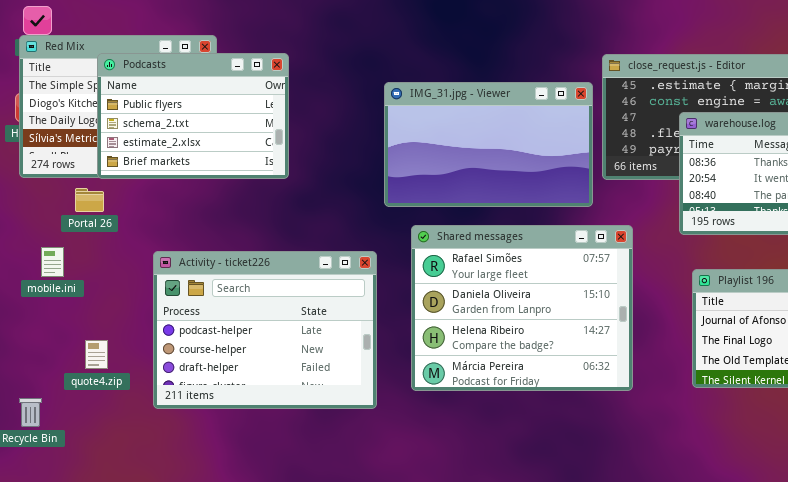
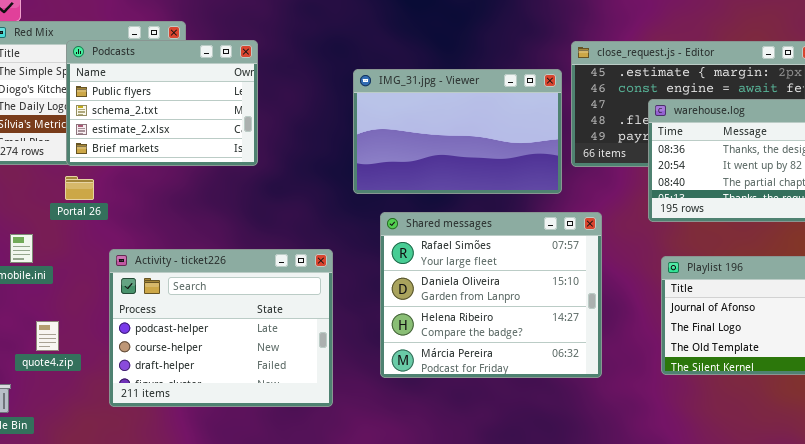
Portal 26: [75,188,104,212] -> [65,176,94,200], moved
Activity - ticket226: [153,251,377,409] -> [109,249,333,407], moved
quote4.zip: [85,340,108,369] -> [36,321,59,351], moved

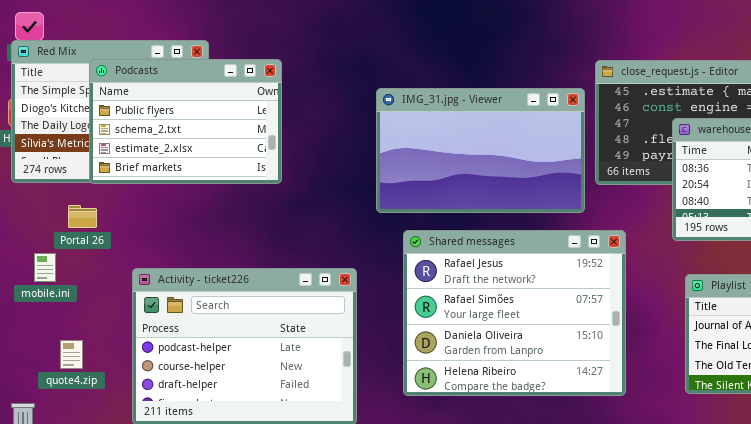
Portal 26: [65,176,94,200] -> [68,205,97,228], moved
Shared messages: [380,212,602,378] -> [403,230,626,396], scrolled up 1 row

